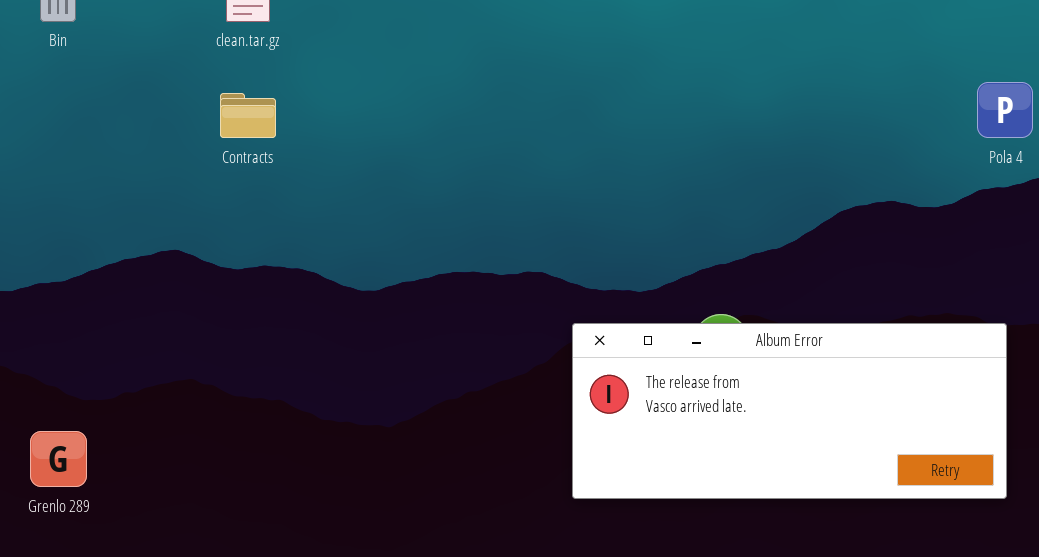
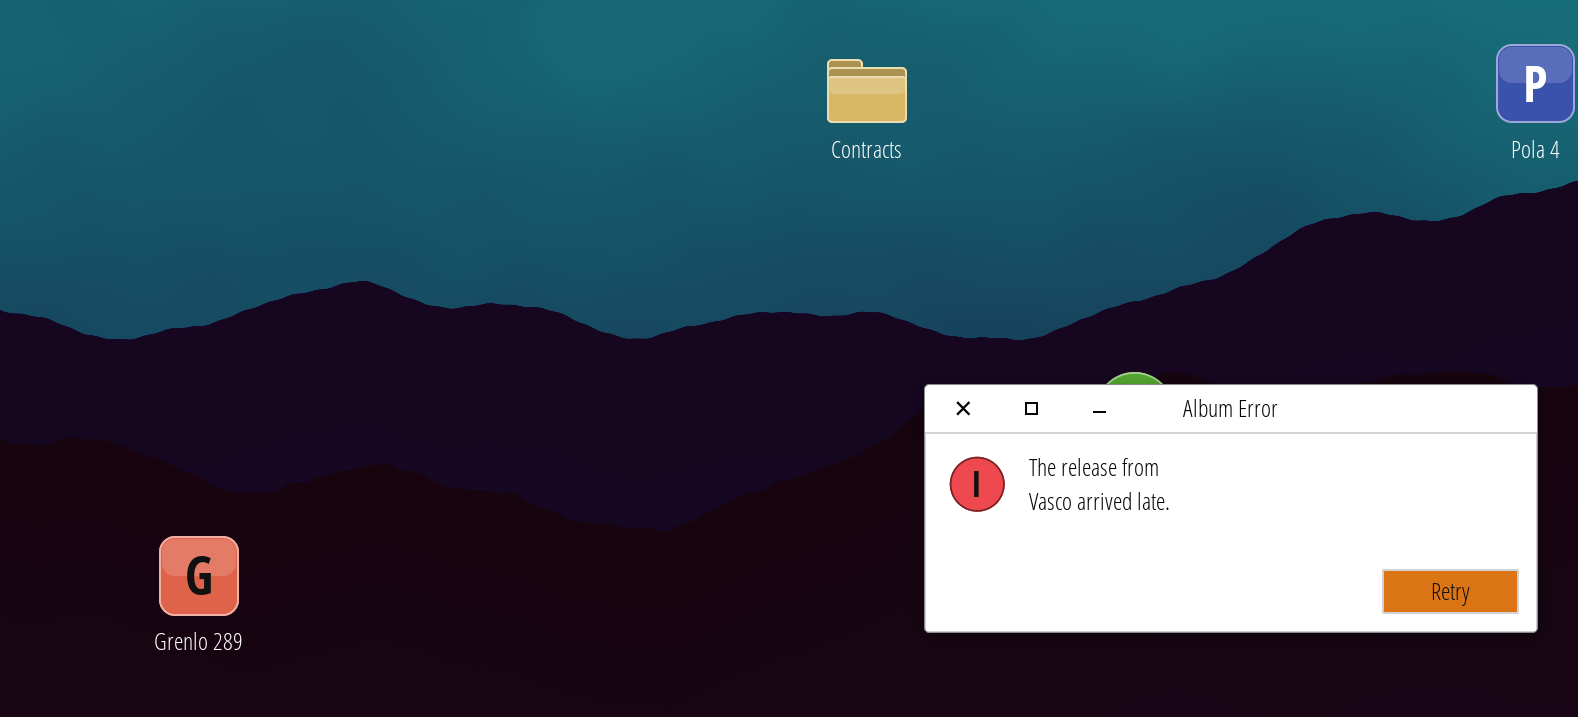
Contracts: [220,93,276,138] -> [827,59,907,123], moved

